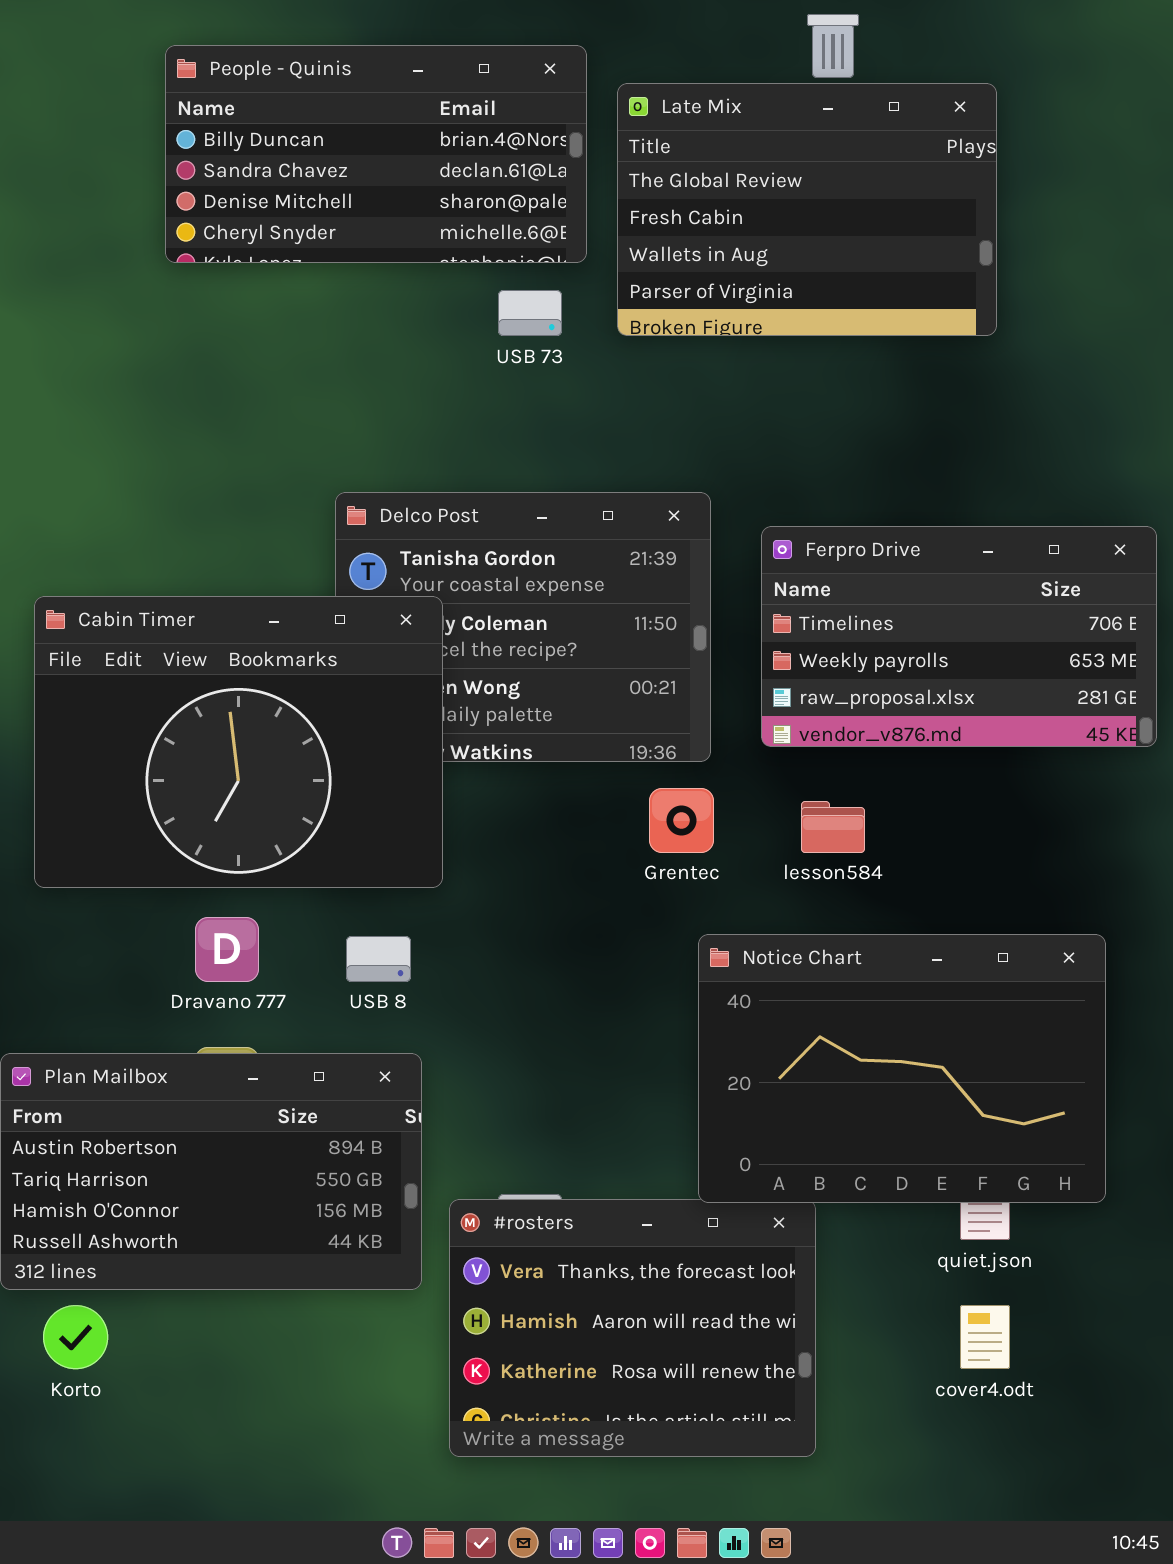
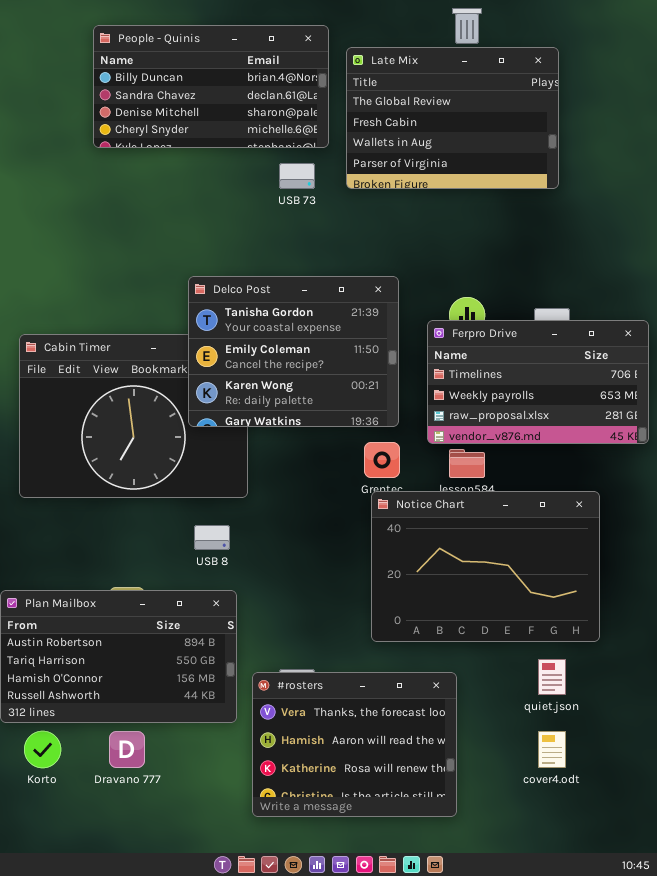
Delco Post: [335,492,711,762] -> [188,276,399,427], raised
Ferpro Drive: [761,526,1157,747] -> [427,320,649,444], moved
Dravano 777: [195,917,259,982] -> [109,731,145,768], moved
Notice Chart: [698,934,1106,1203] -> [371,491,600,642], moved

